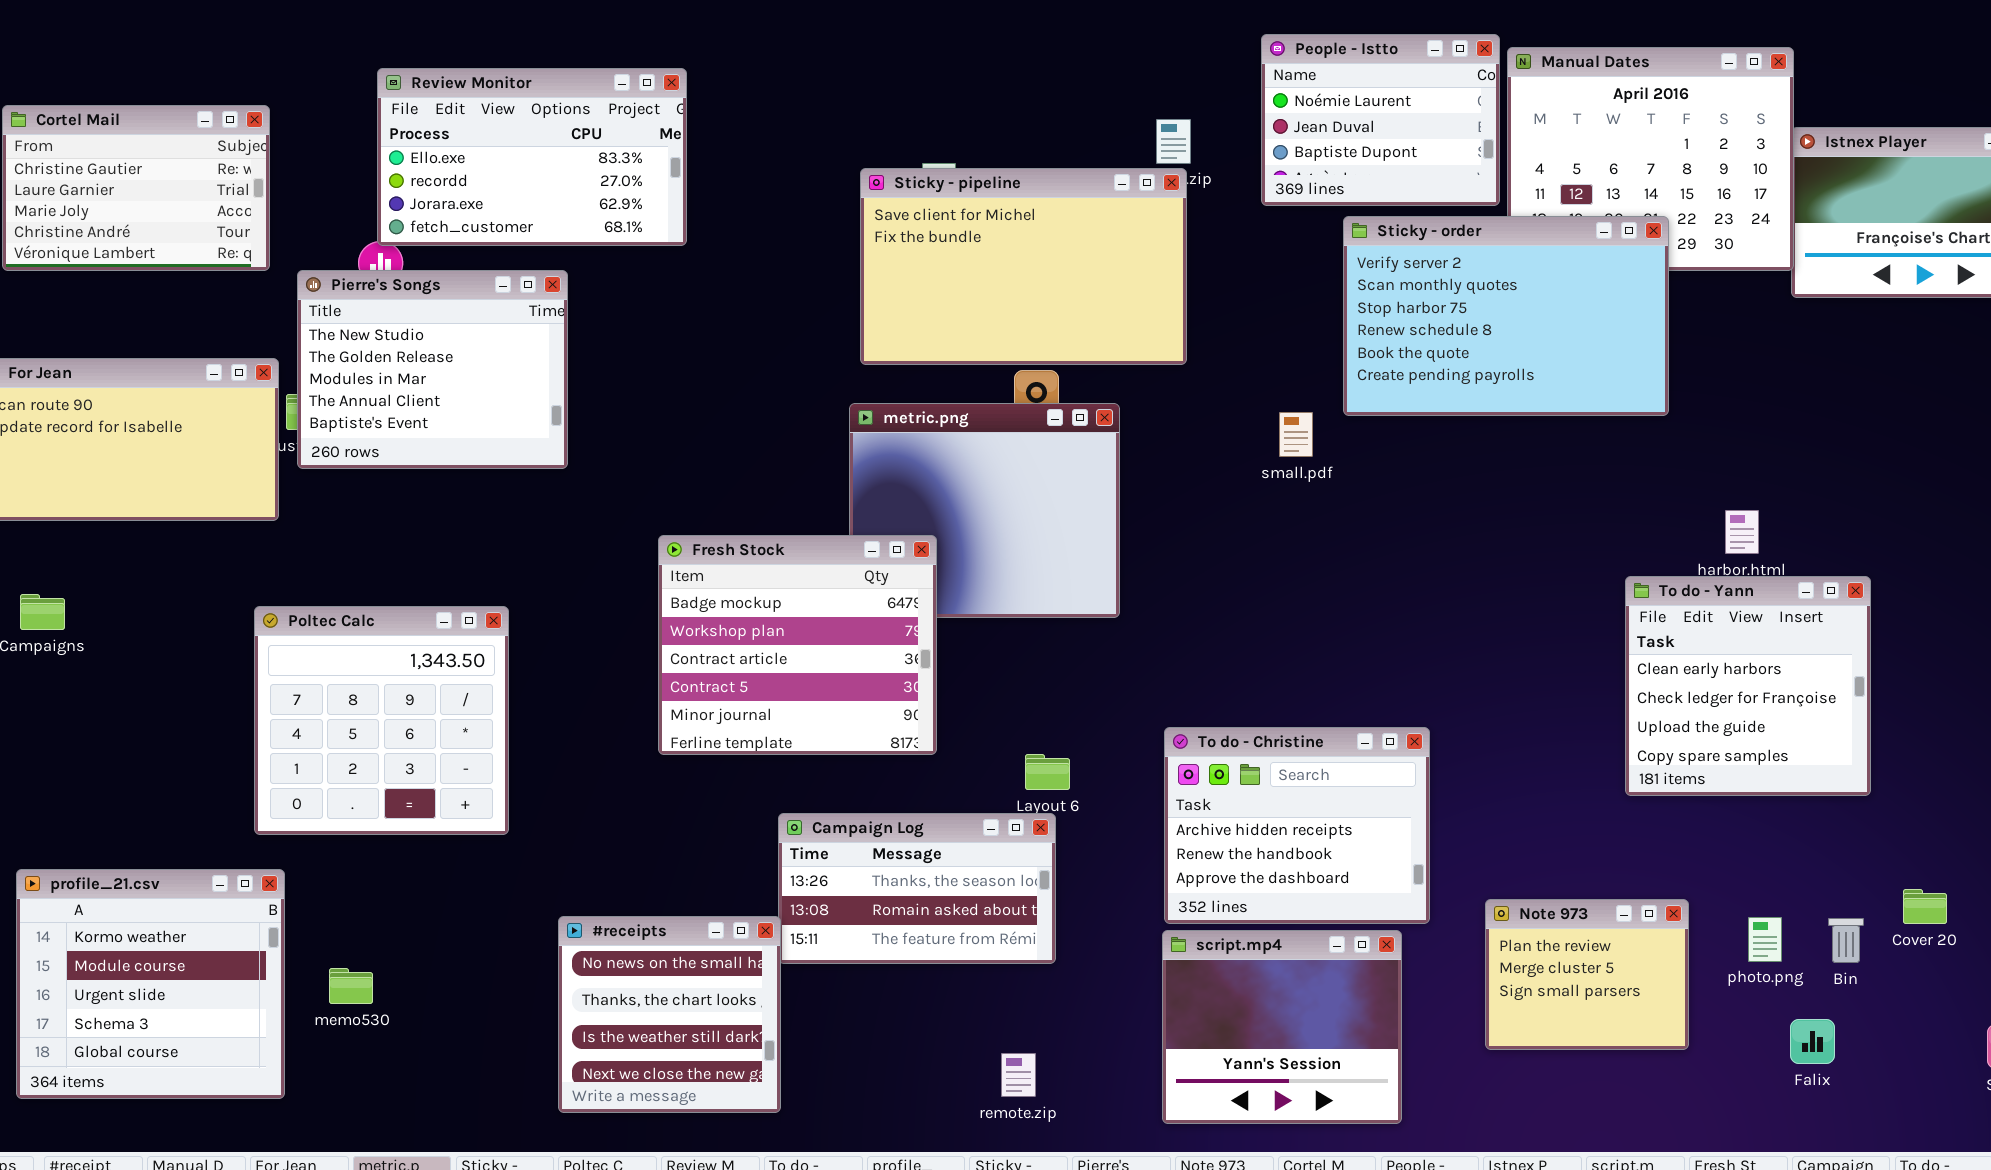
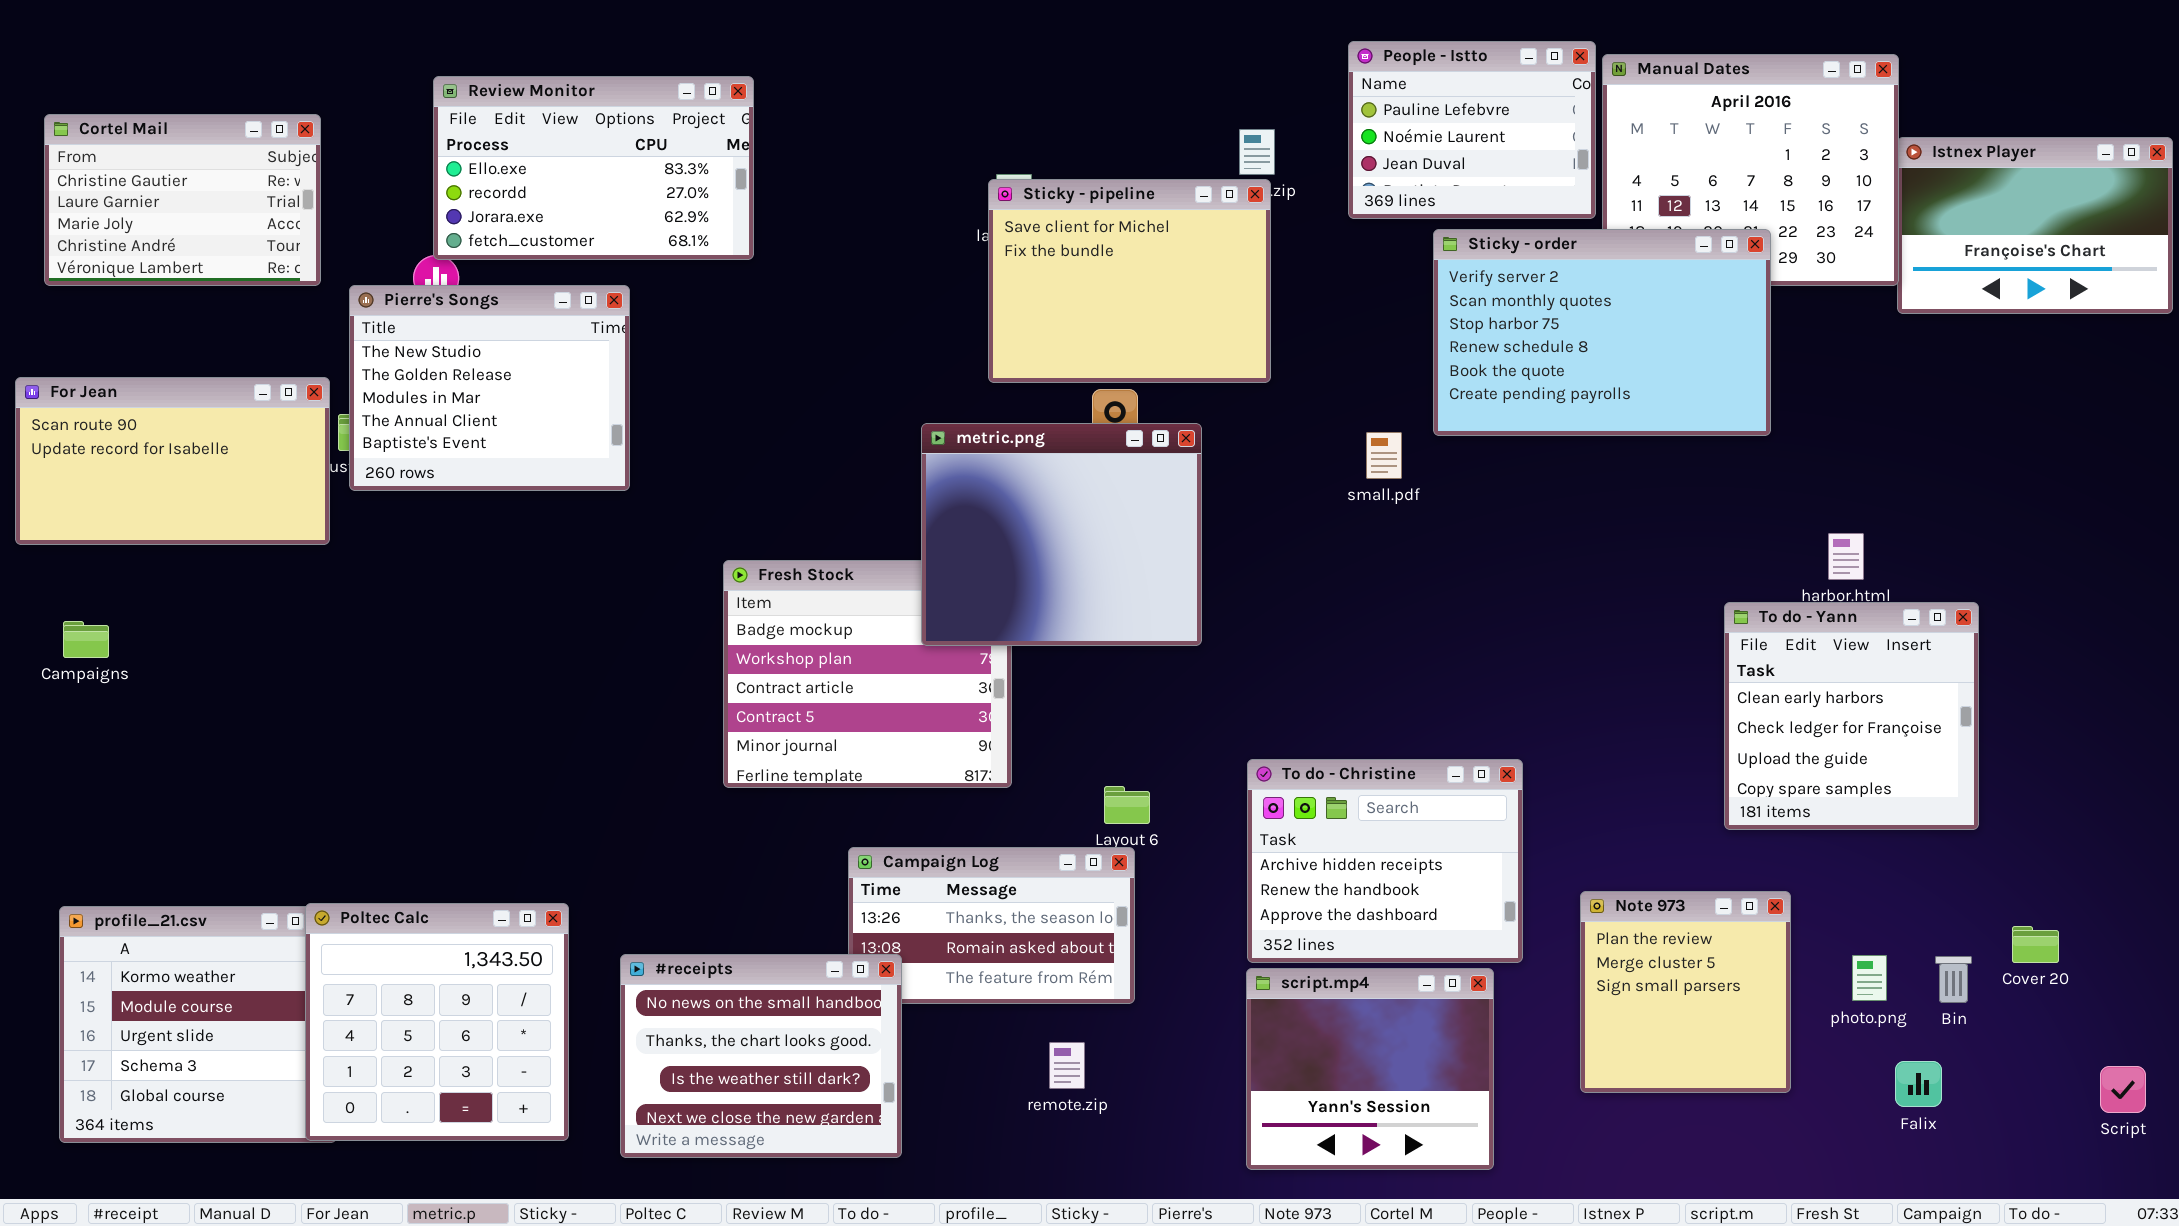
People - Istto: [1261,34,1500,206] -> [1348,41,1596,219], scrolled up 1 row
Sticky - pipeline: [860,168,1187,365] -> [988,179,1271,383], resized
metric.png: [849,403,1120,618] -> [921,423,1202,646], raised
Poltec Calc: [254,606,509,835] -> [305,903,569,1141], moved
Note 973: [1485,899,1689,1050] -> [1580,891,1791,1093], resized
#receipts: [558,916,781,1113] -> [620,954,902,1158], resized
remote.zip: [1001,1053,1036,1097] -> [1049,1042,1085,1089], moved

